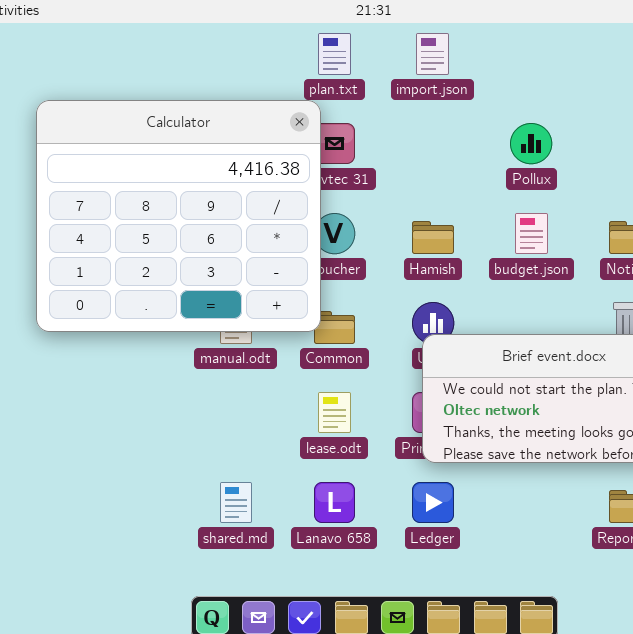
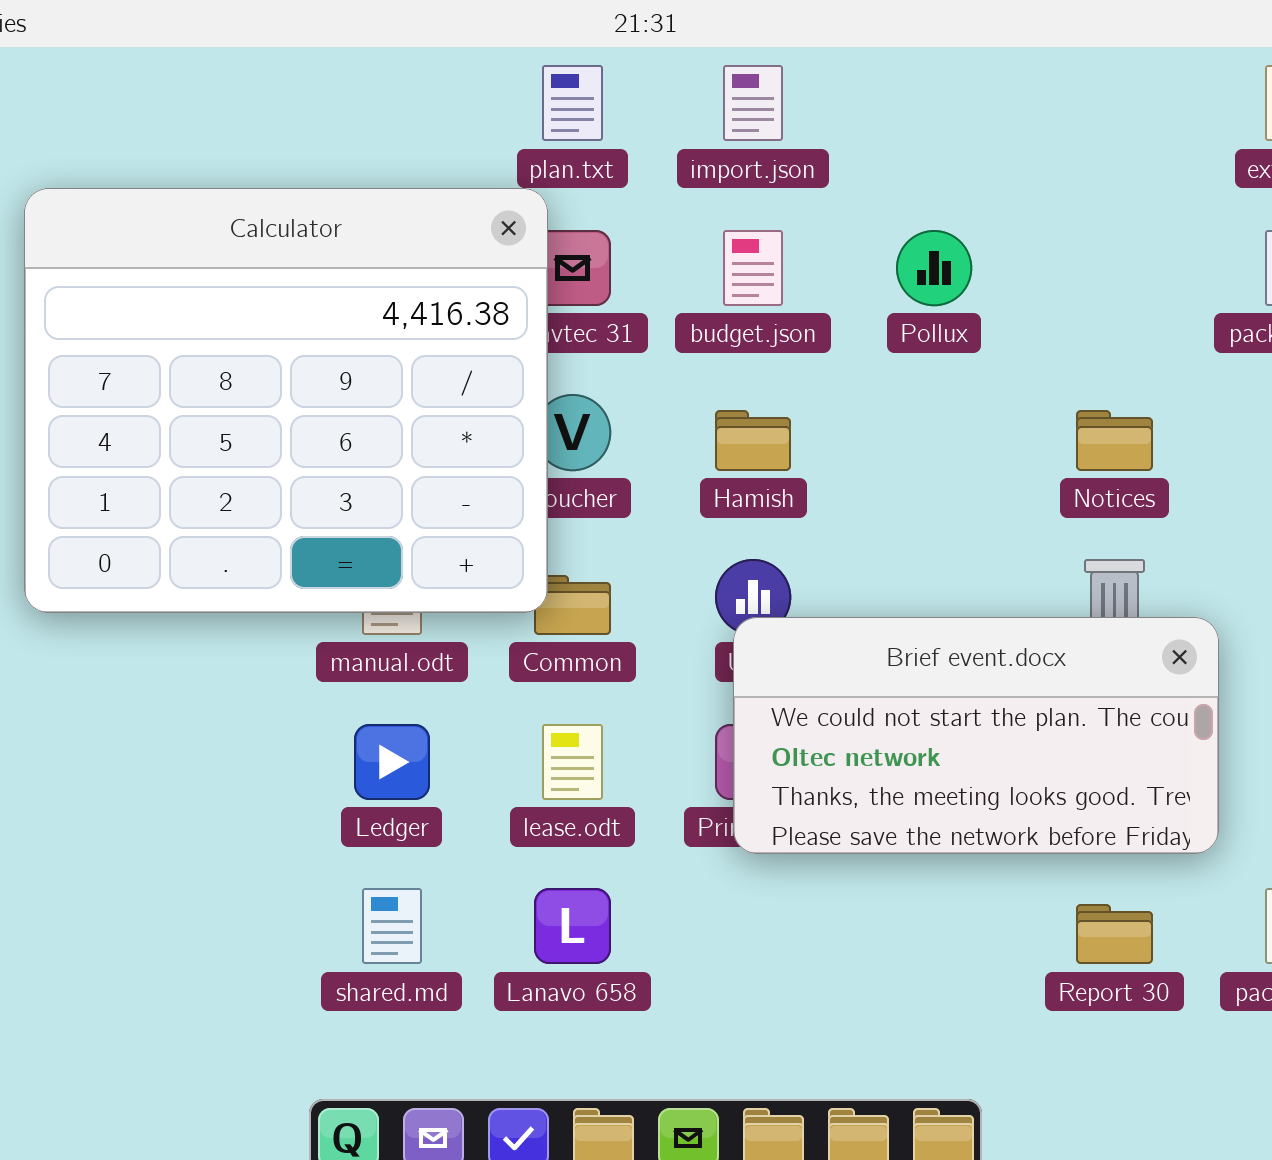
budget.json: [515,213,548,254] -> [723,230,783,306], moved
Ledger: [412,482,454,523] -> [354,724,430,800], moved

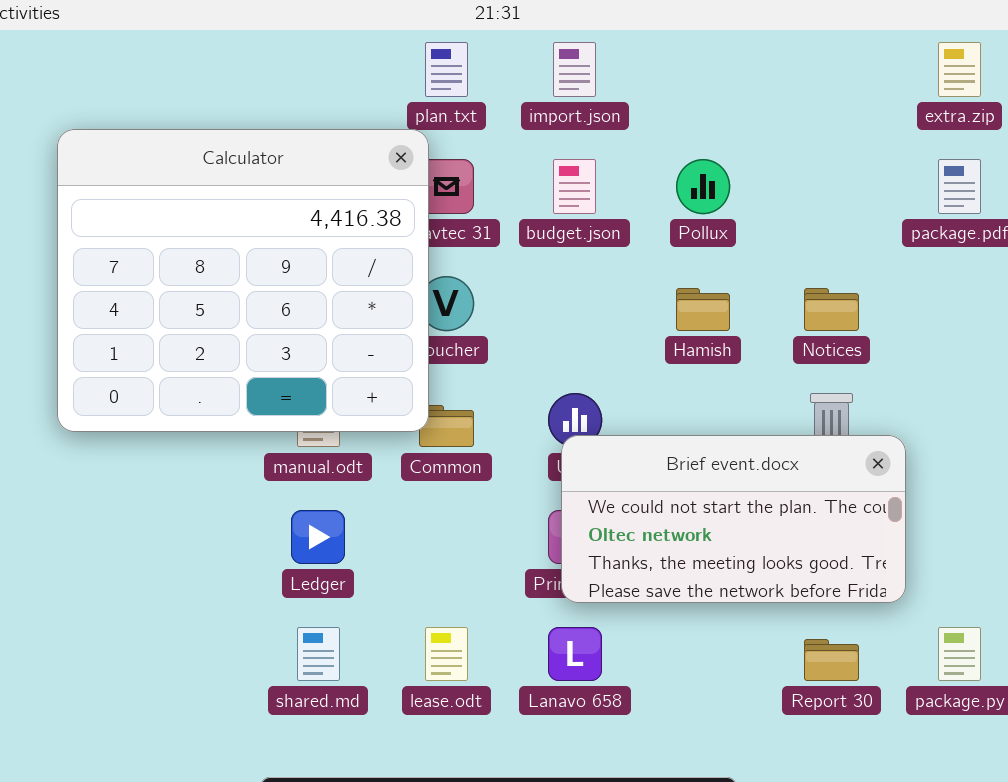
Hamish: [715,410,791,471] -> [676,288,730,331], moved
lease.odt: [542,724,603,800] -> [425,627,468,681], moved
Lanavo 658: [534,888,611,964] -> [548,627,602,681], moved

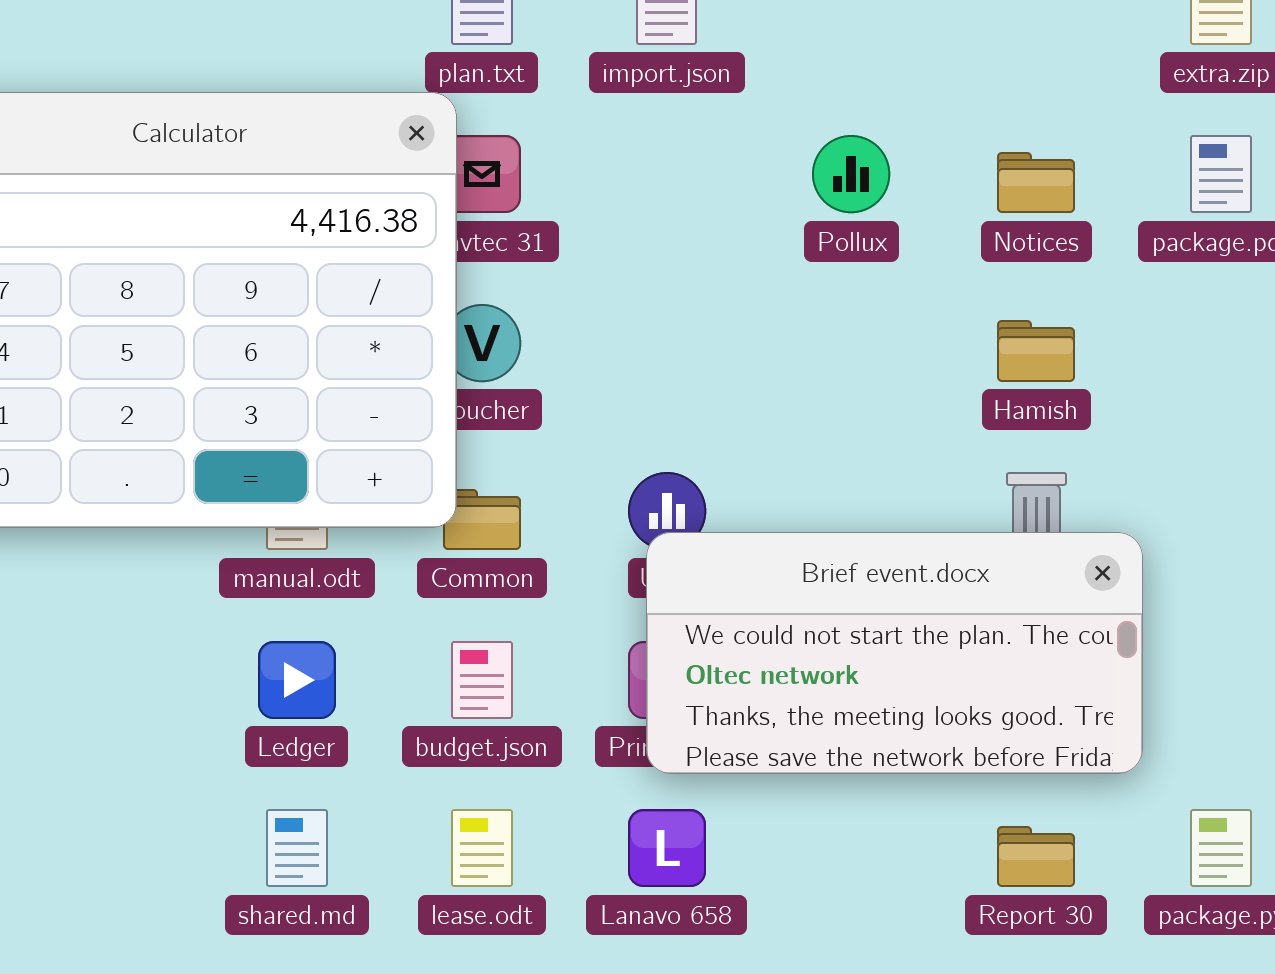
budget.json: [553,159,596,214] -> [451,641,513,719], moved
Hamish: [676,288,730,331] -> [997,320,1075,382], moved
Notices: [804,288,859,331] -> [997,152,1075,213], moved

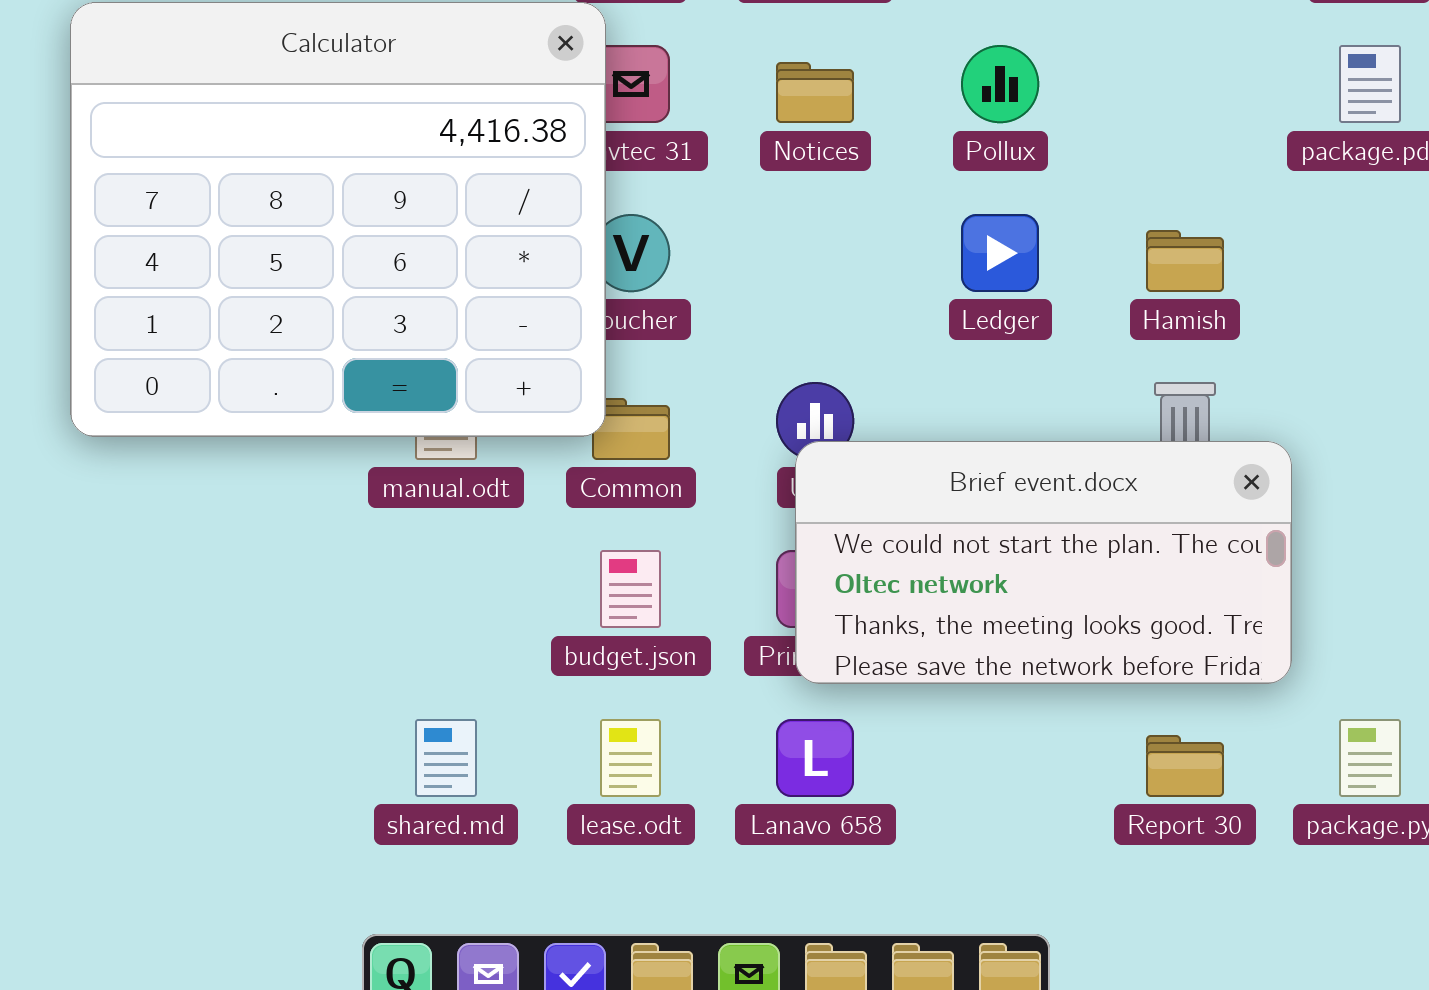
Notices: [997,152,1075,213] -> [776,62,854,123], moved
Ledger: [258,641,336,719] -> [961,214,1039,292], moved

